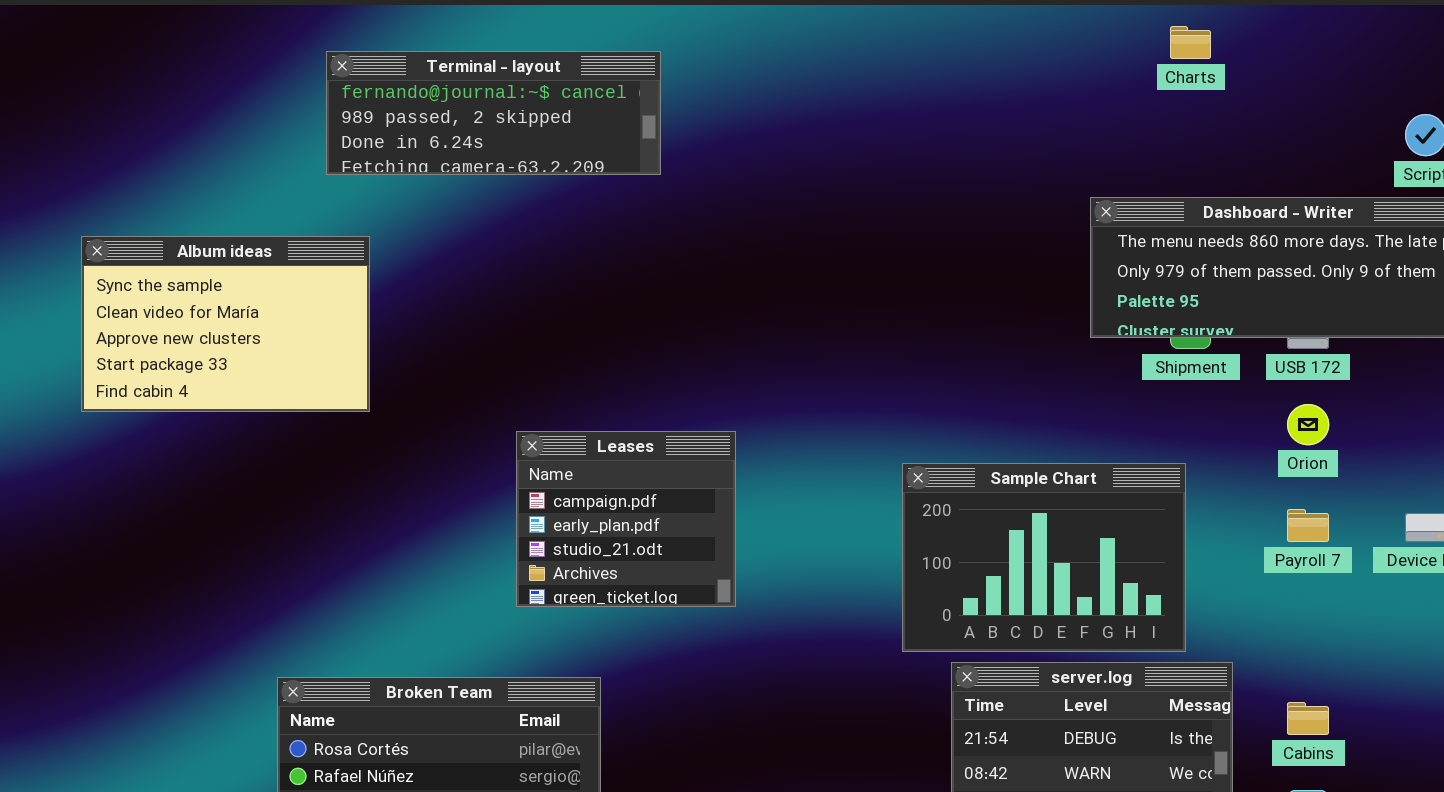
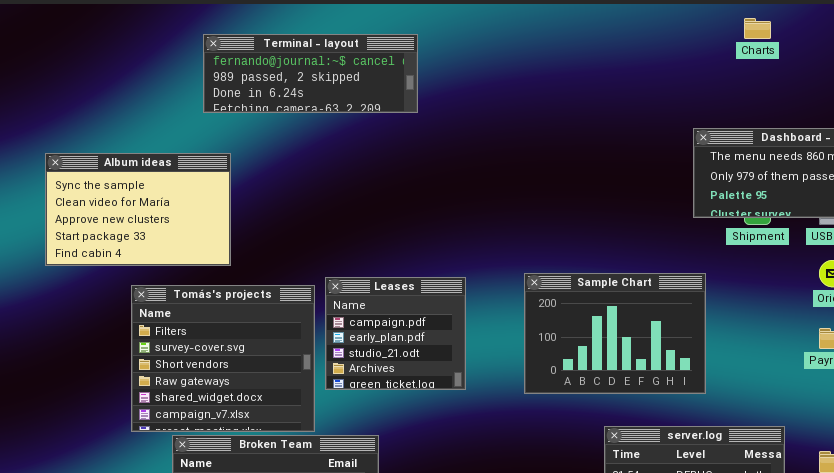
Tomás's projects: none -> [131,285,315,432], opened
Sample Chart: [902,463,1186,652] -> [524,273,706,394], moved

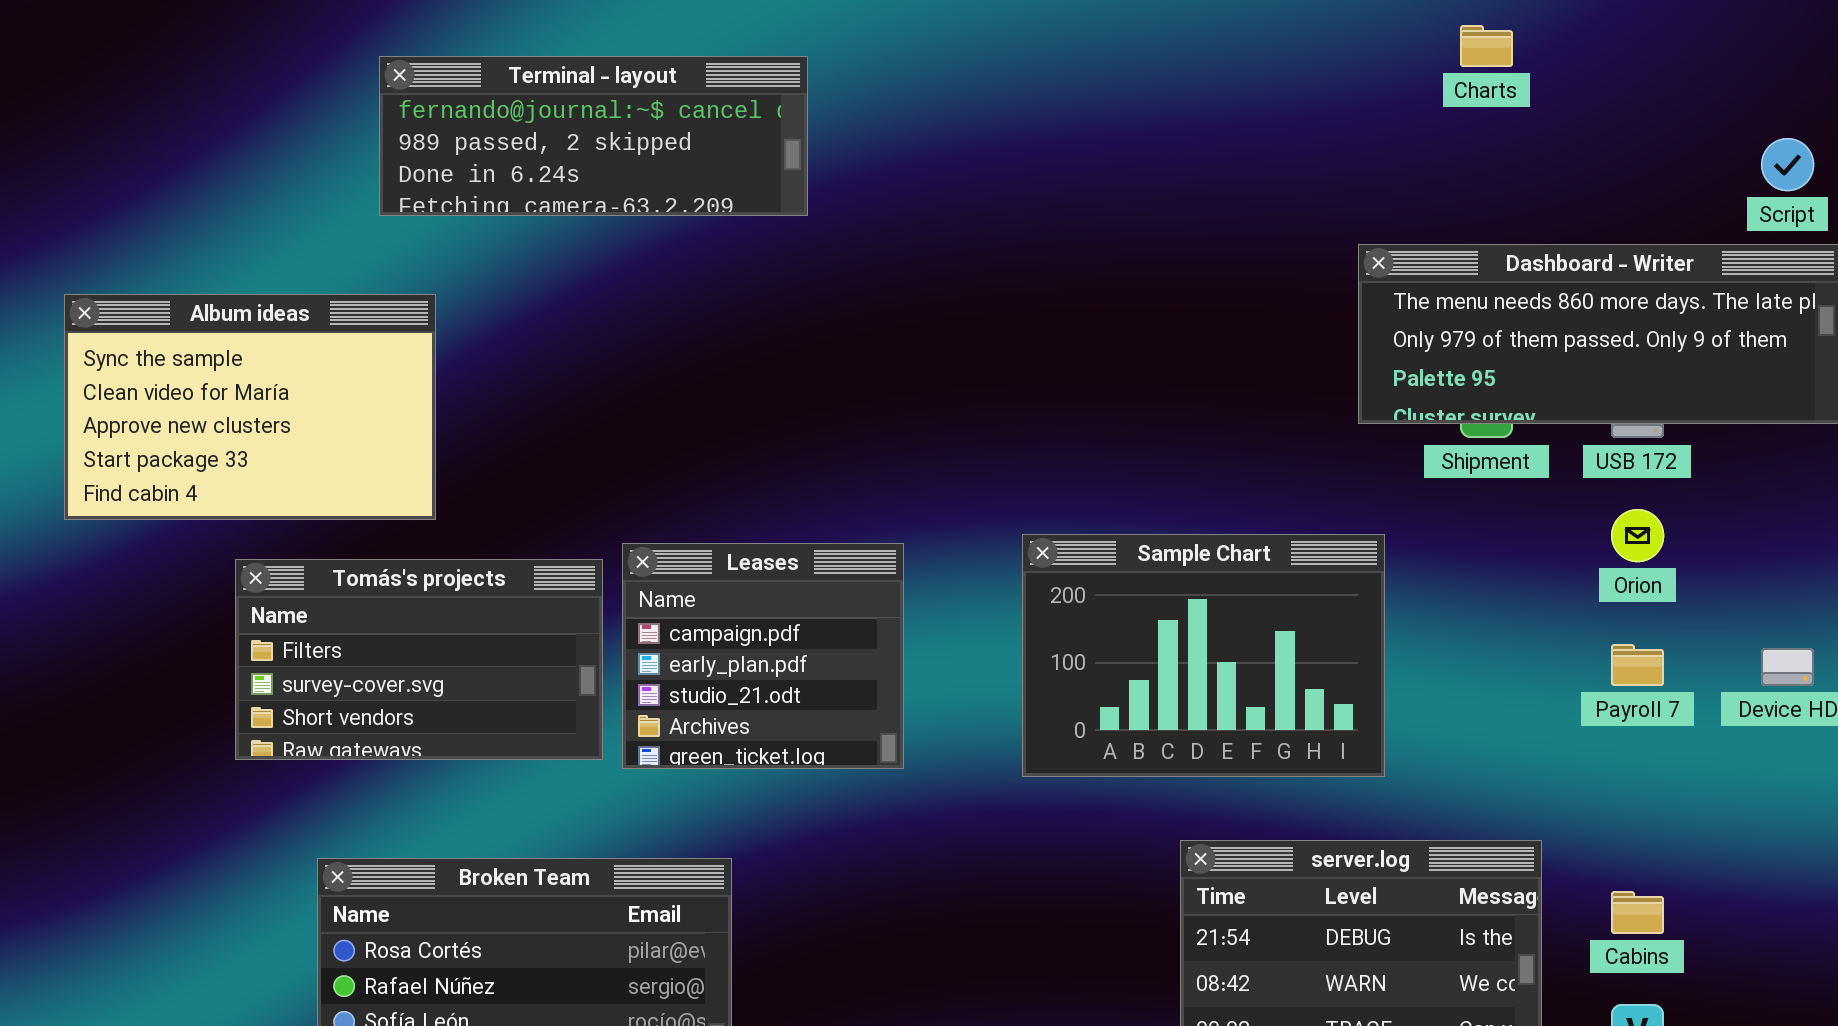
Tomás's projects: [131,285,315,432] -> [235,559,603,760], resized

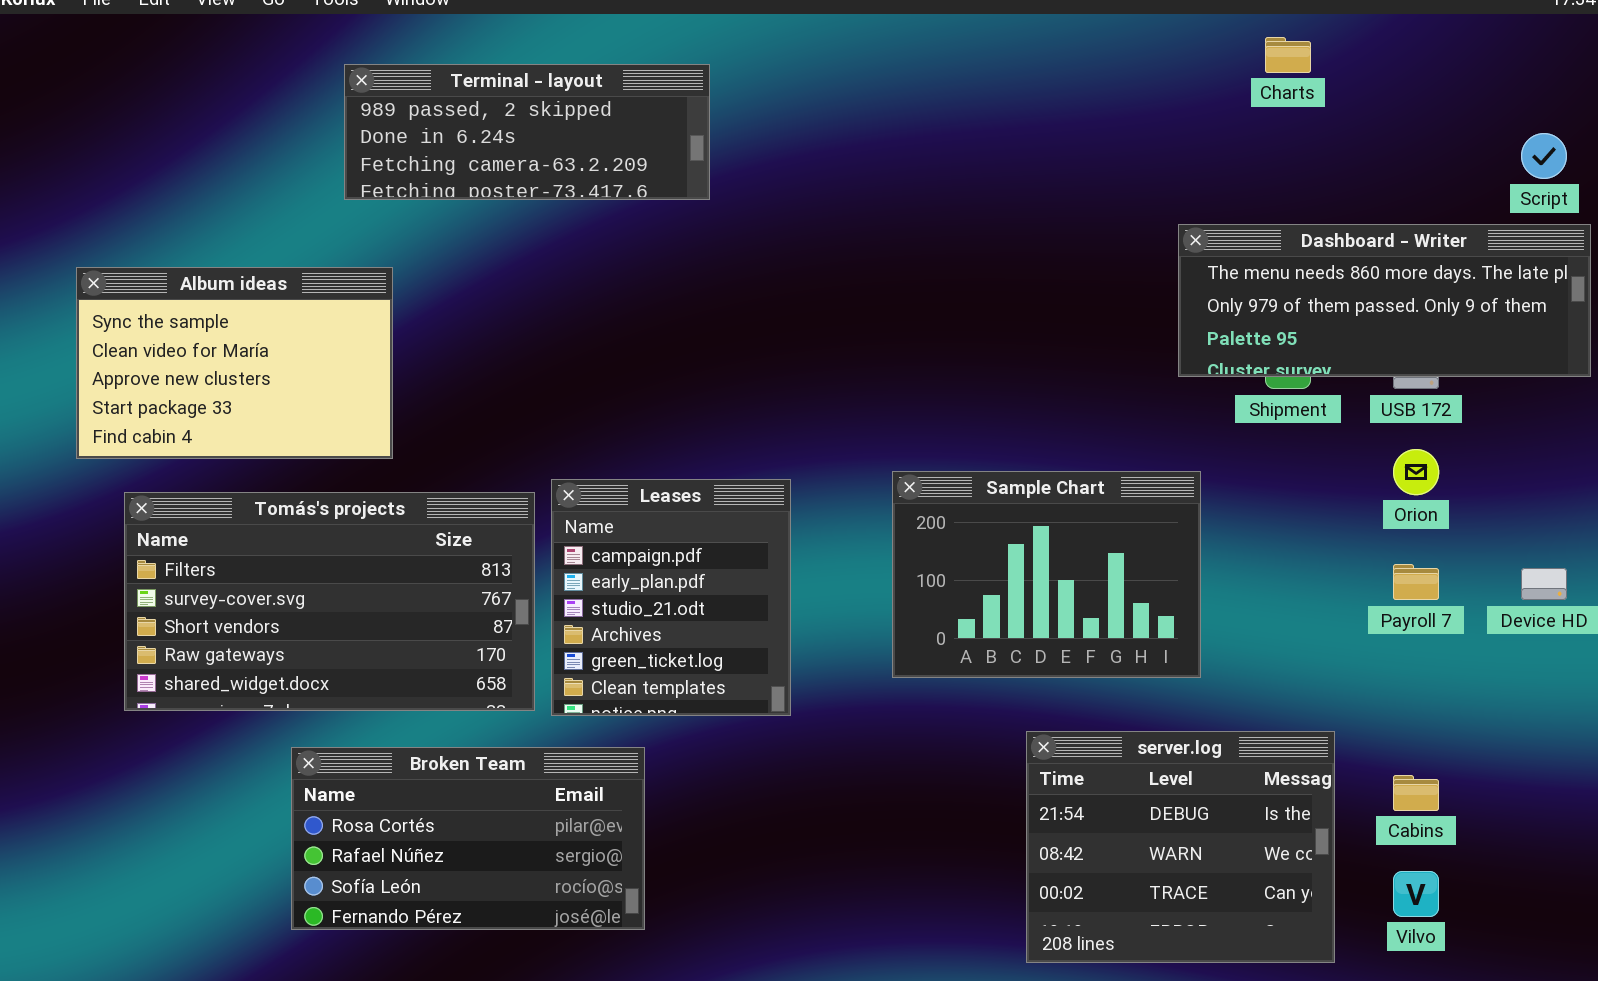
Terminal - layout: [379,56,808,216] -> [344,64,710,200], scrolled down 1 row
Leases: [622,543,904,769] -> [551,479,791,716], resized
Tomás's projects: [235,559,603,760] -> [124,492,535,711], resized

